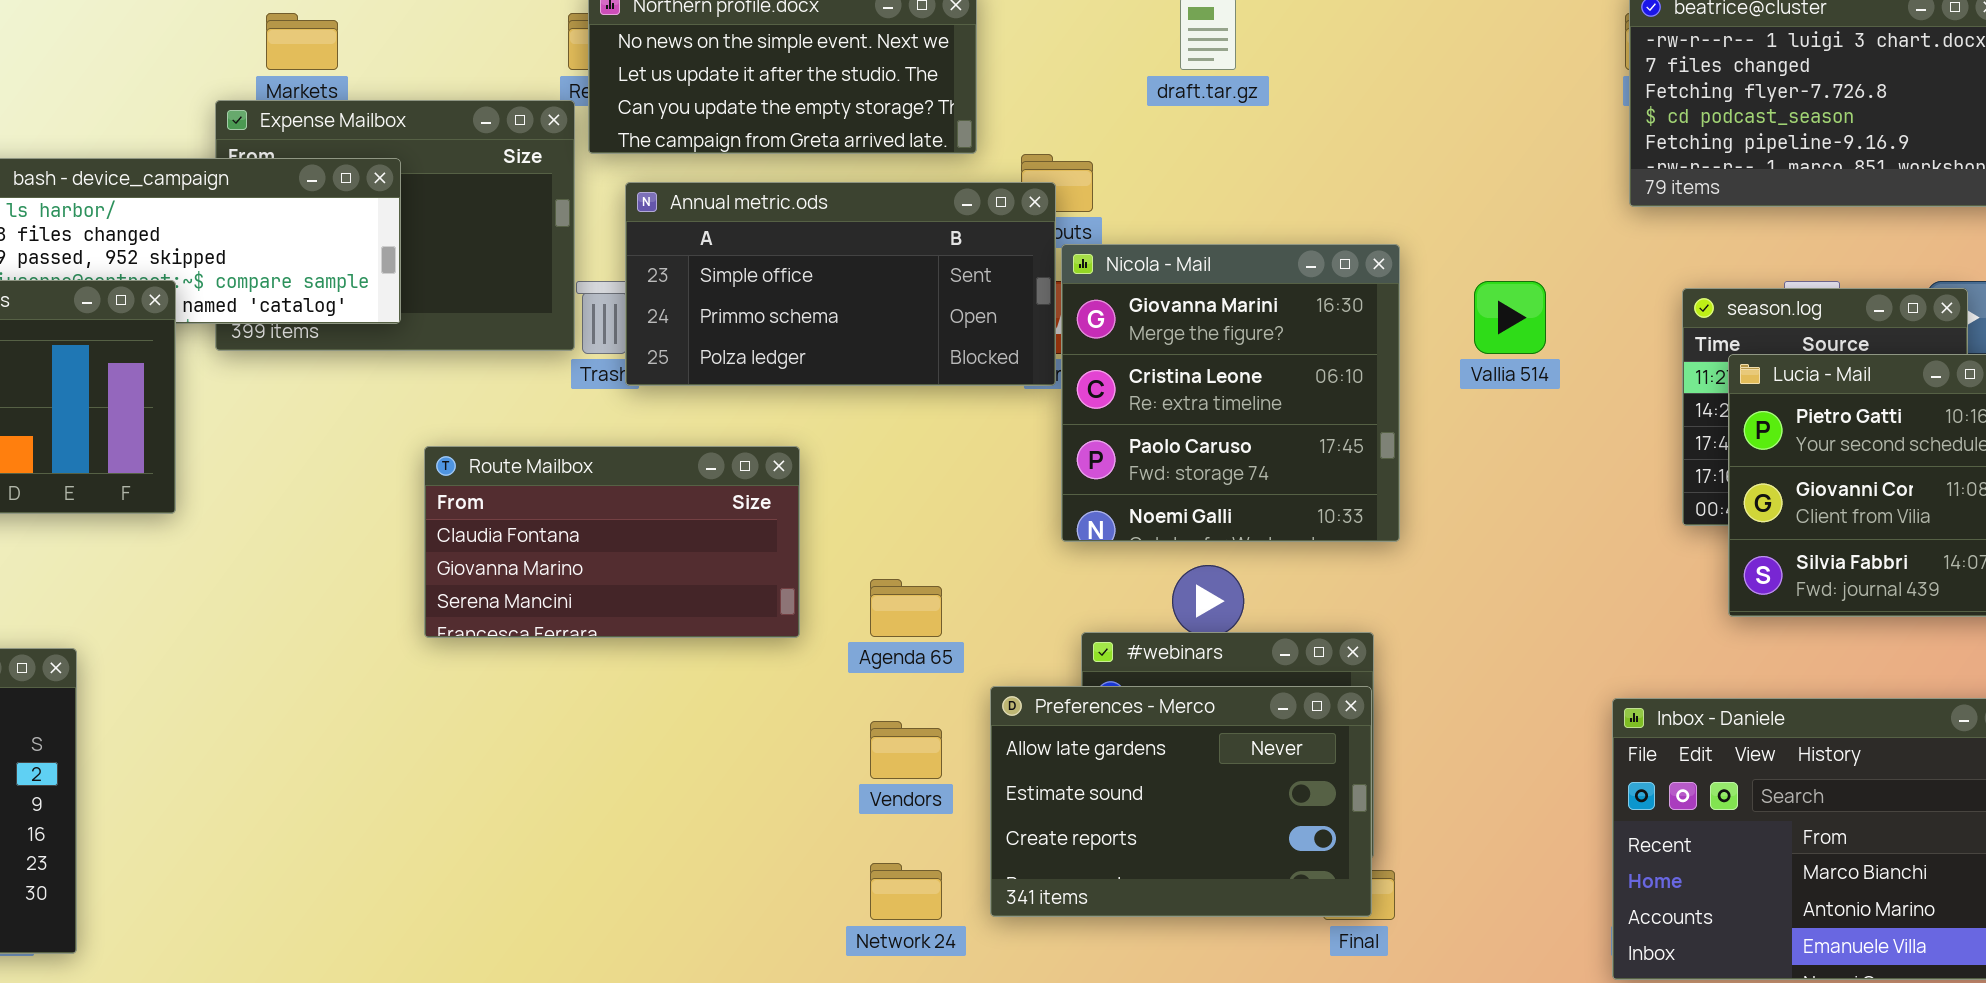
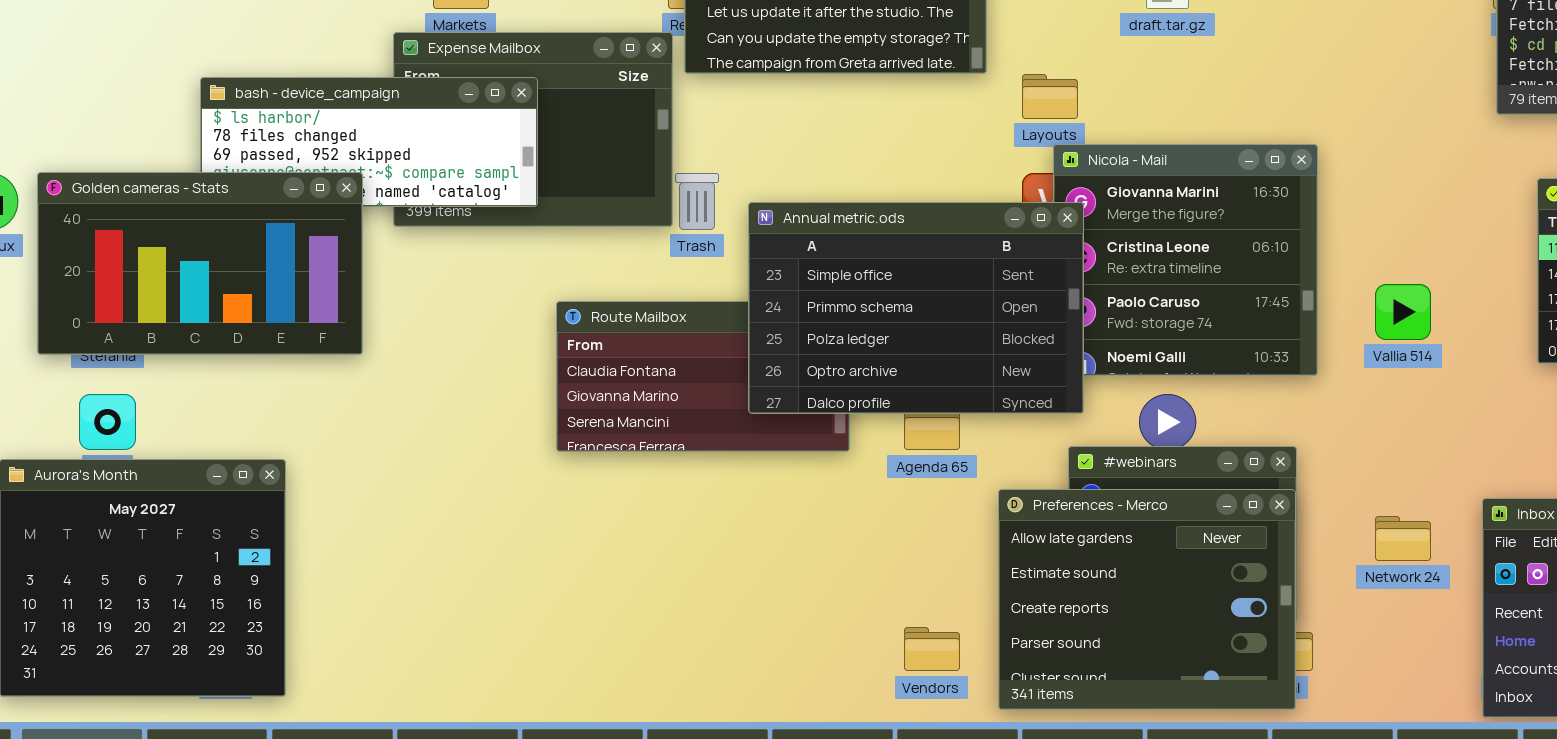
Annual metric.ods: [625,182,1056,386] -> [748,202,1084,414], moved, resized
Vallia 514: [1474,281,1546,354] -> [1375,284,1431,340], moved
Preferences - Merco: [990,686,1372,917] -> [998,489,1296,710], resized
Vendors: [870,721,942,779] -> [904,627,960,671], moved
Network 24: [870,863,942,920] -> [1375,516,1431,561], moved

